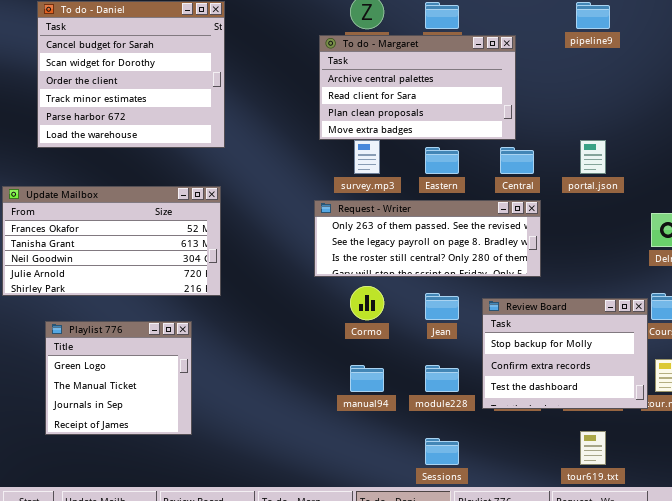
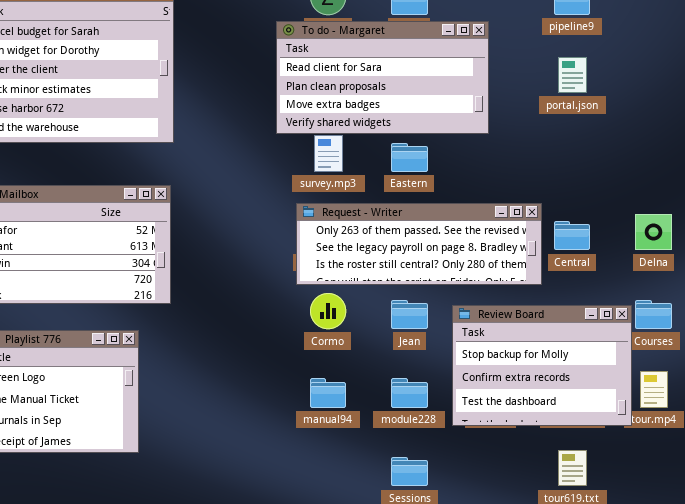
To do - Margaret: [319,35,516,140] -> [276,21,489,134], scrolled down 1 row
portal.json: [580,140,606,174] -> [558,57,587,93], moved
Central: [500,147,534,174] -> [554,221,590,250], moved
Request - Writer: [314,200,541,277] -> [296,203,542,285], moved

